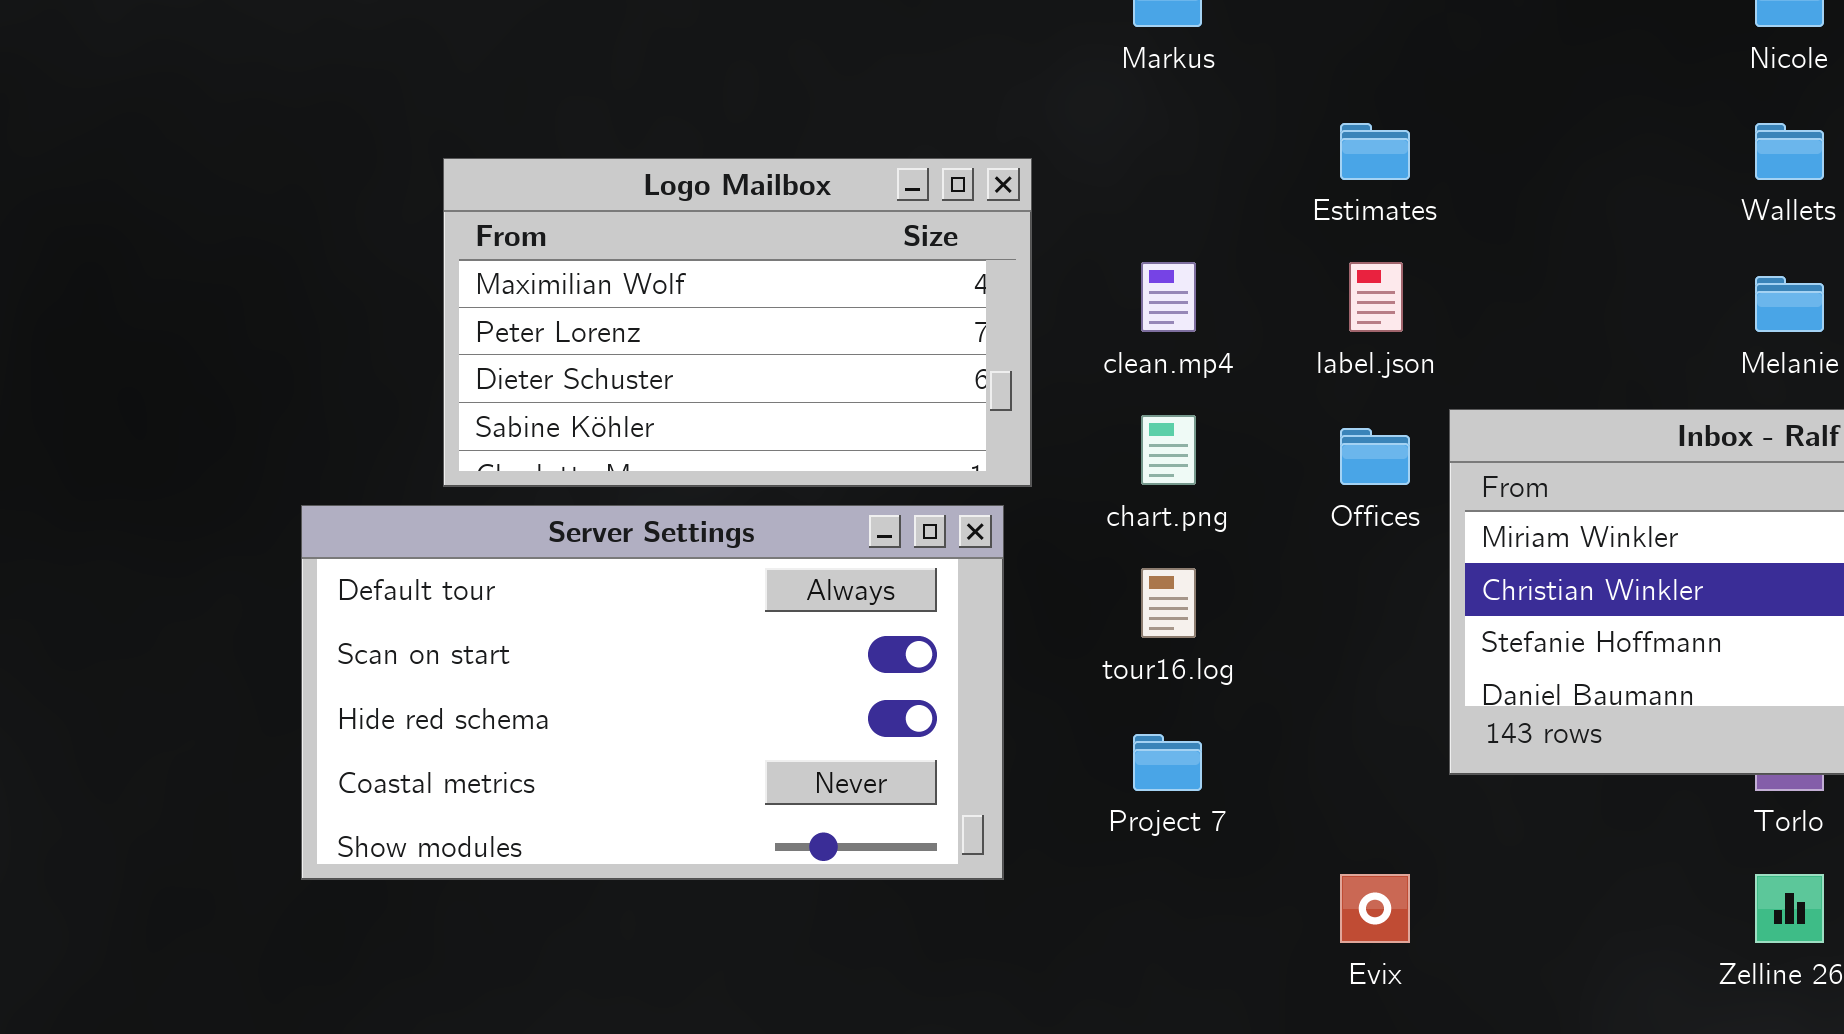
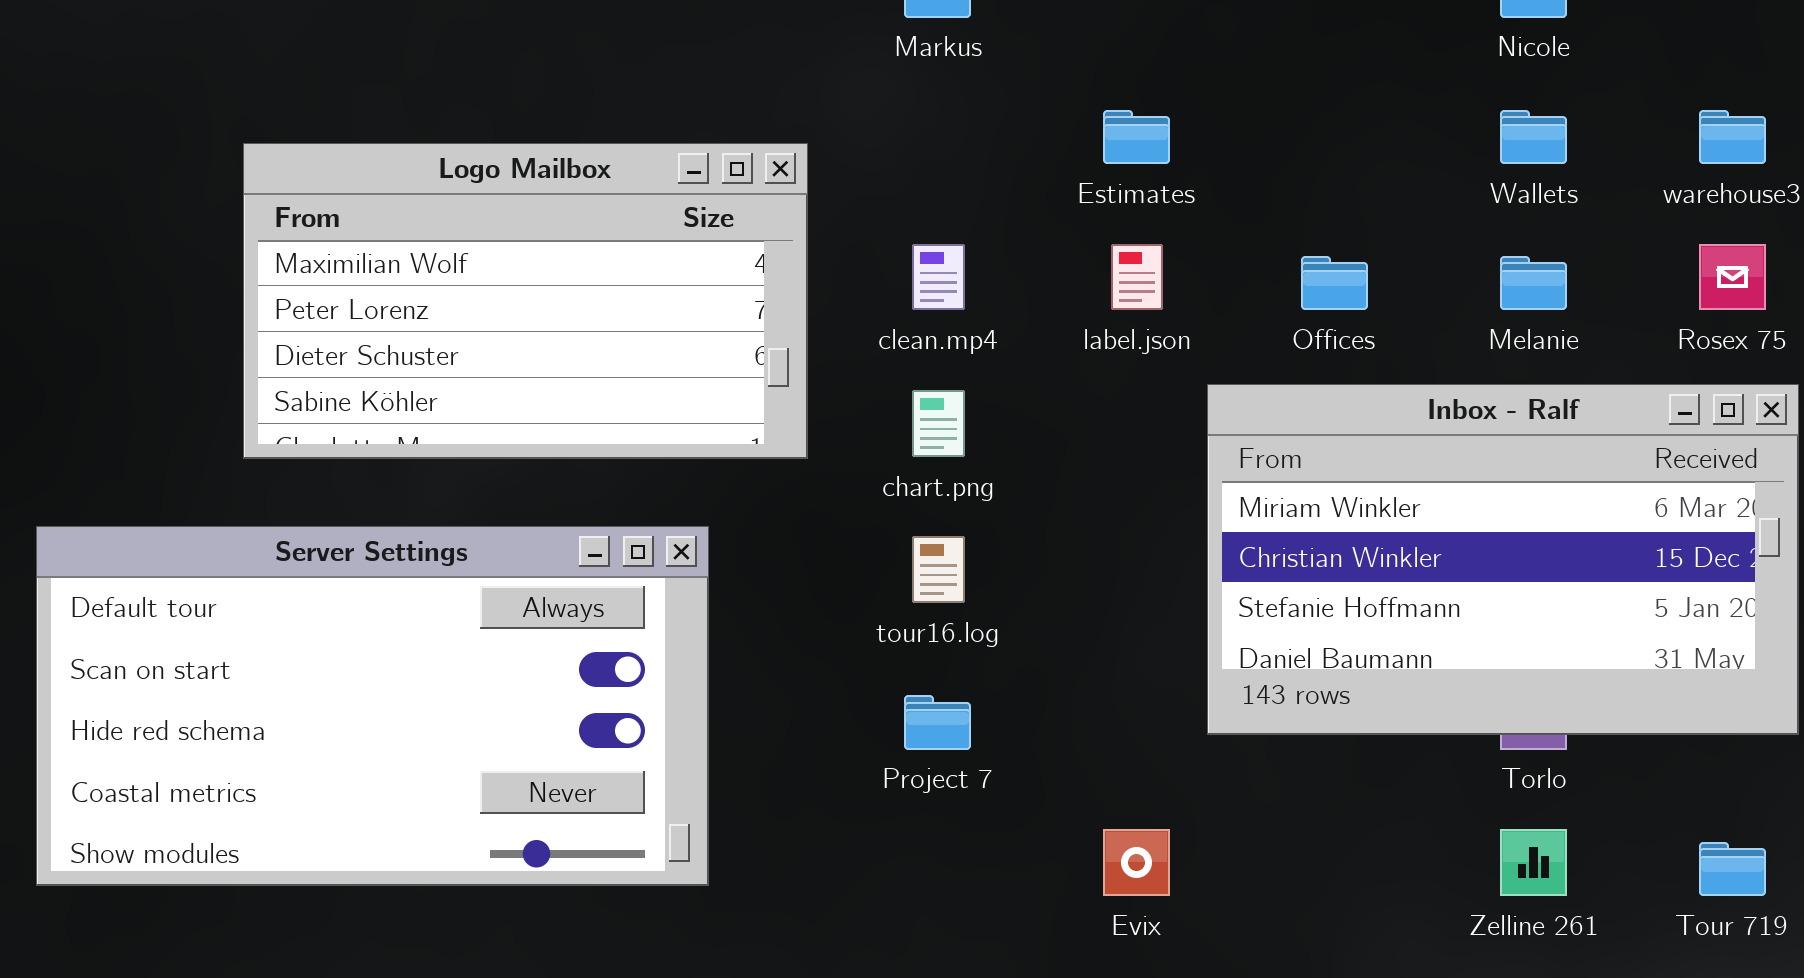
Offices: [1340,428,1410,485] -> [1301,256,1368,310], moved
Server Settings: [301,505,1004,880] -> [36,526,709,886], moved

